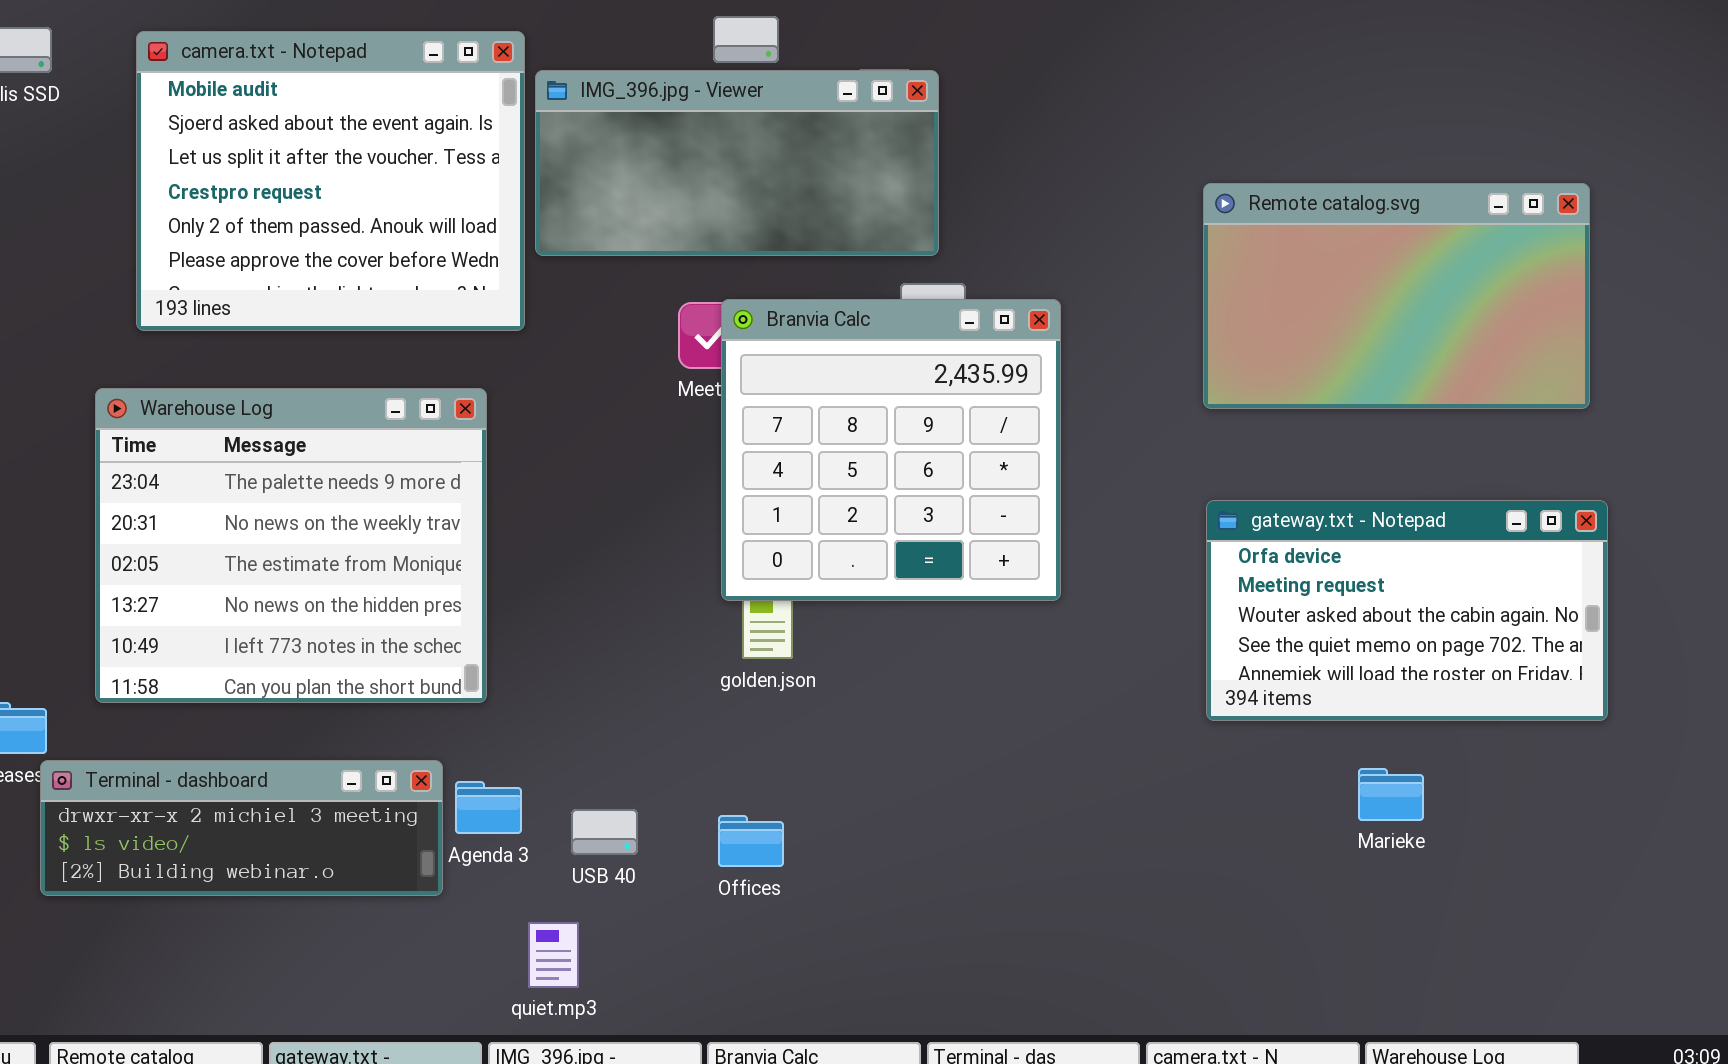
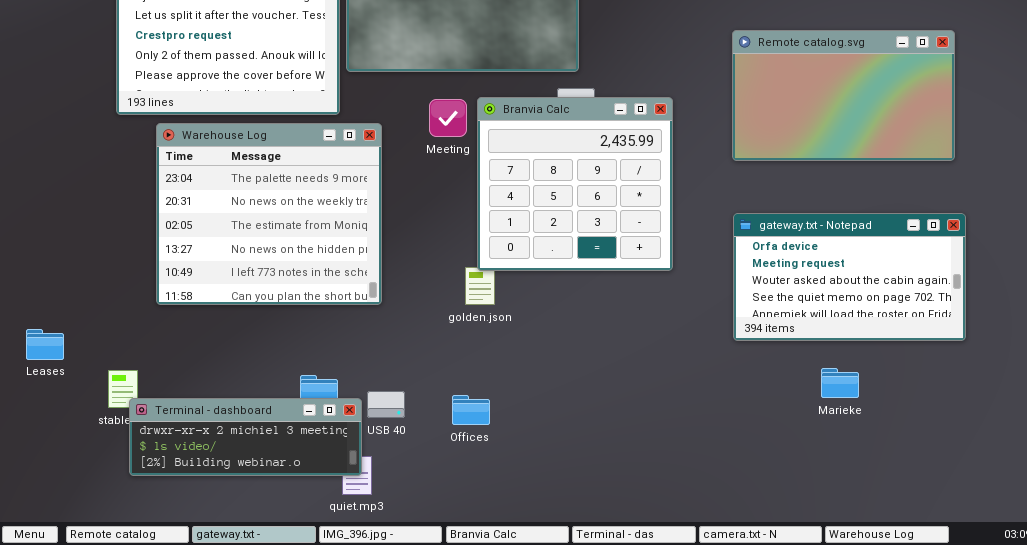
Branvia Calc: [721,299,1061,601] -> [477,97,673,271], moved
Warehouse Log: [95,388,487,703] -> [156,123,382,305], moved
Terminal - dashboard: [40,760,443,896] -> [129,398,362,476], moved

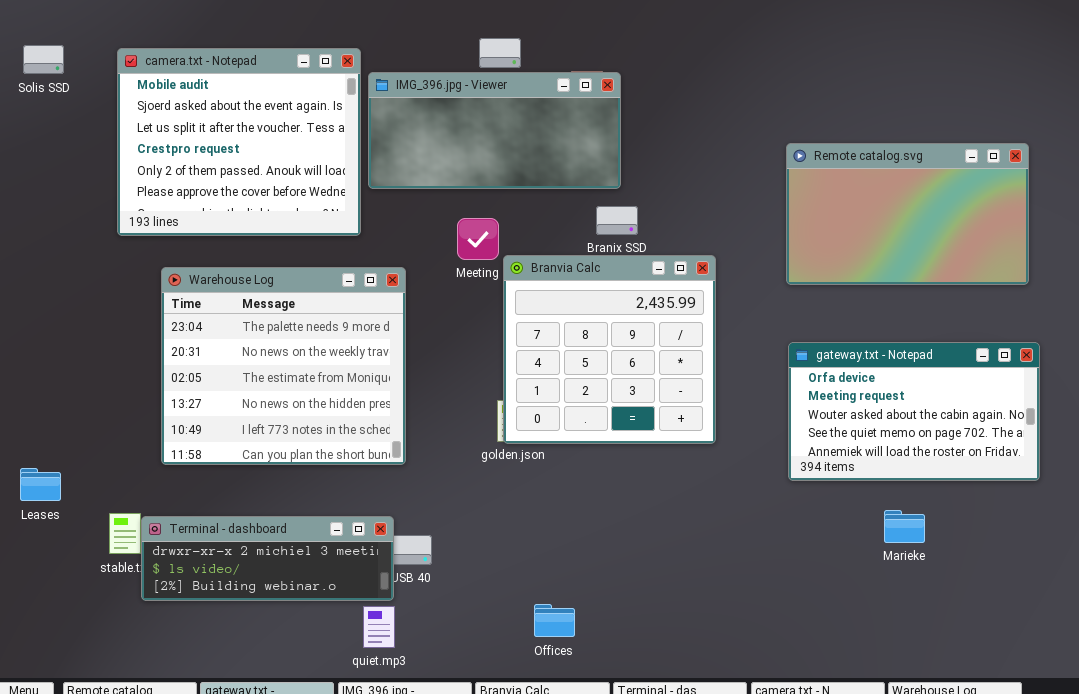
Branvia Calc: [477,97,673,271] -> [503,255,716,444], moved
Warehouse Log: [156,123,382,305] -> [161,267,406,465], moved
Offices: [452,395,490,425] -> [534,604,575,637], moved
Terminal - dashboard: [129,398,362,476] -> [141,516,394,601], moved

